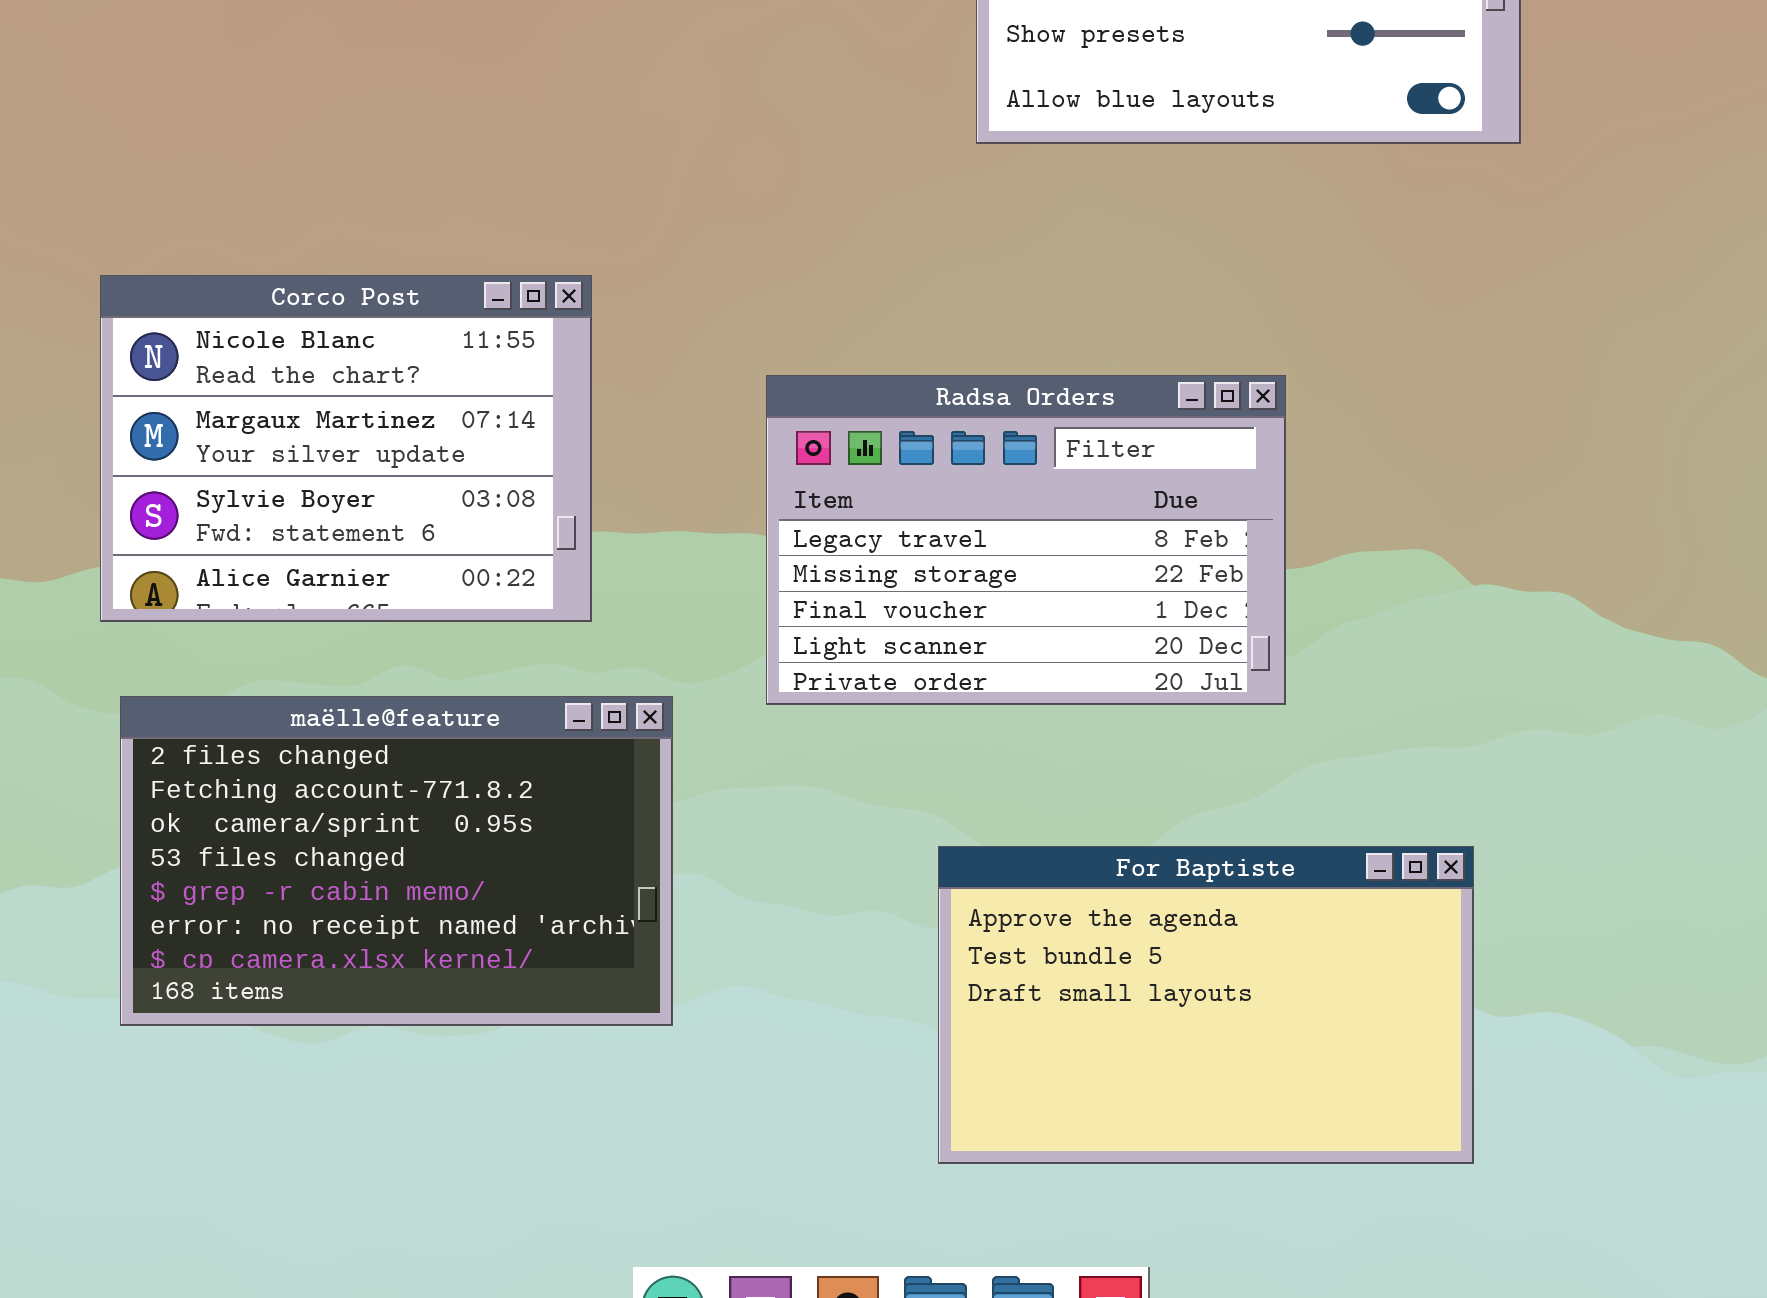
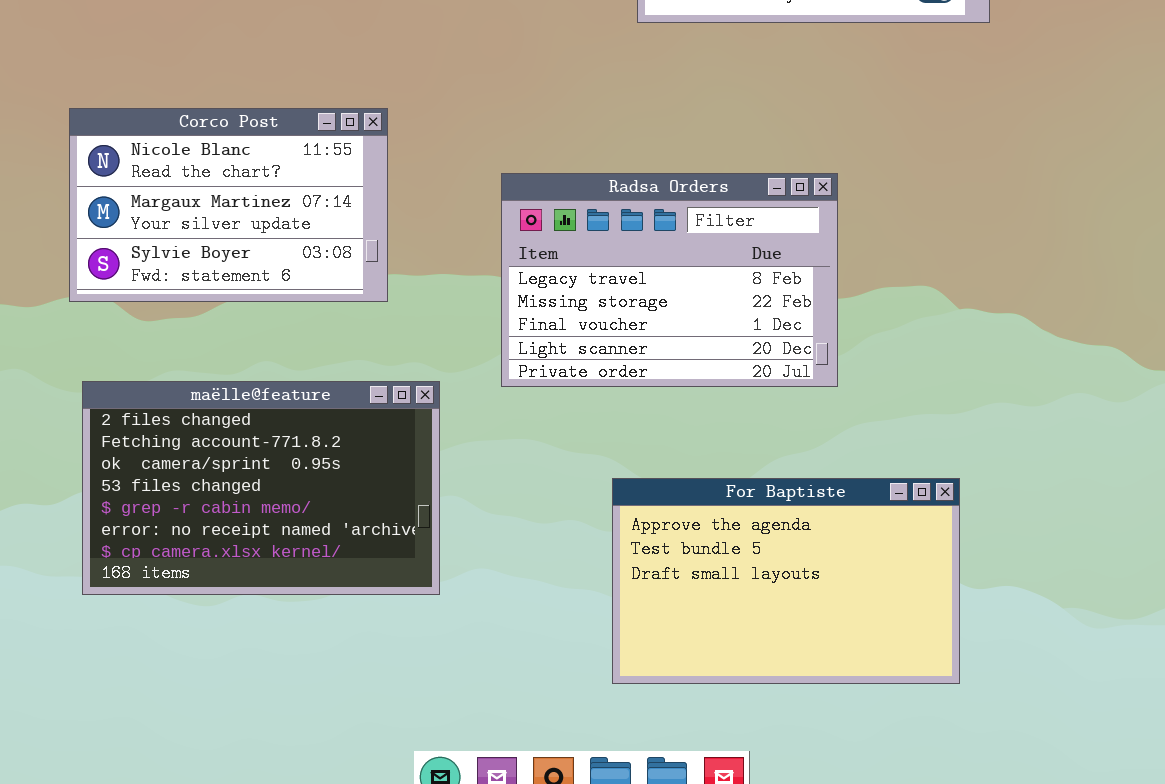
Corco Post: [100,275,592,622] -> [69,108,388,302], resized

